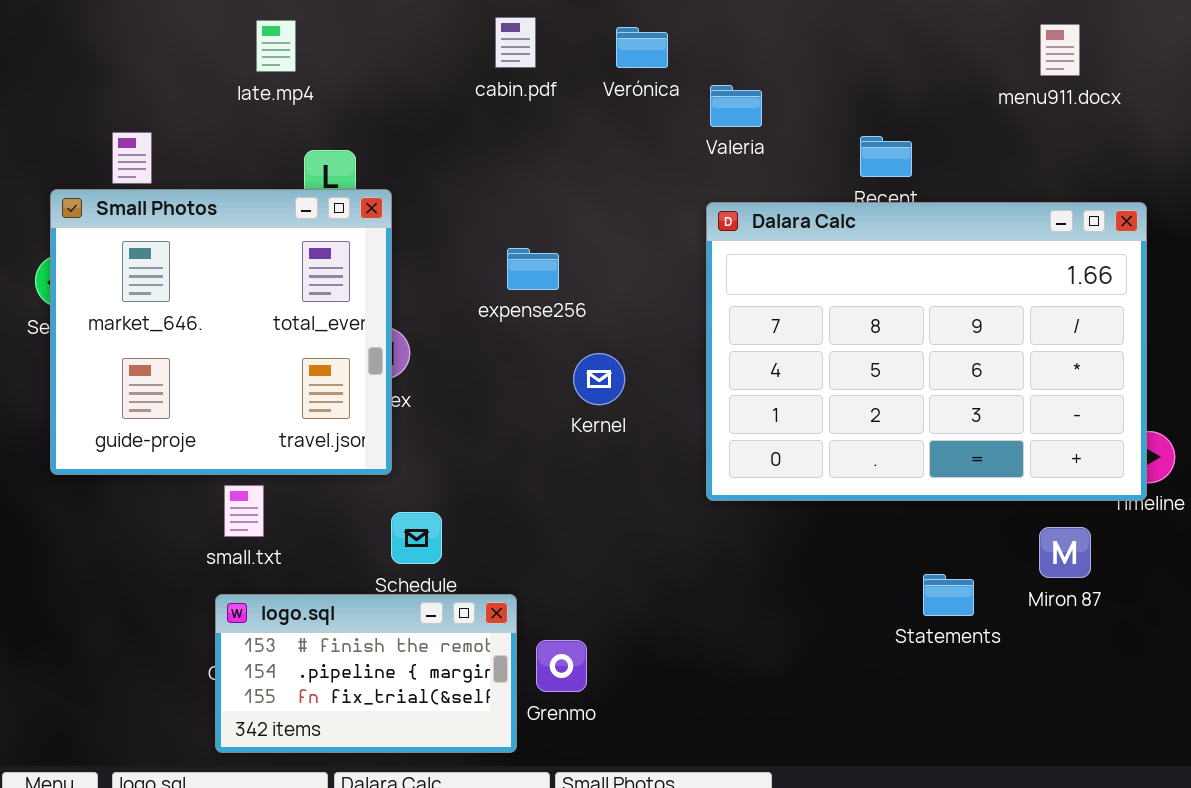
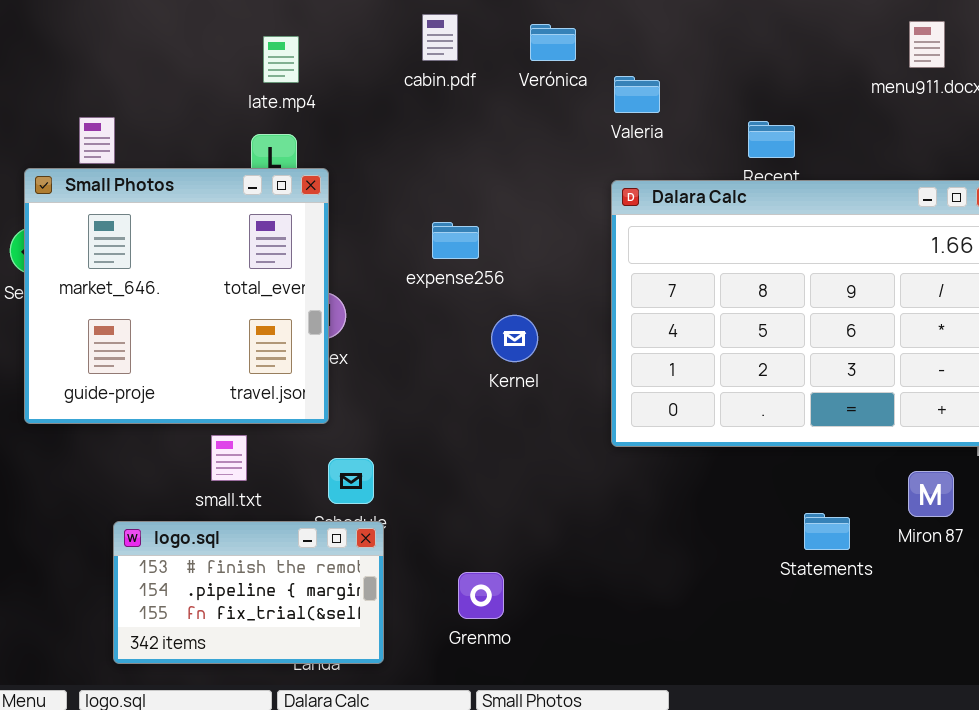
late.mp4: [256,20,296,72] -> [263,36,299,83], moved
small.txt: [224,485,264,537] -> [211,435,247,481], moved
logo.sql: [215,594,517,753] -> [113,521,384,664], moved

